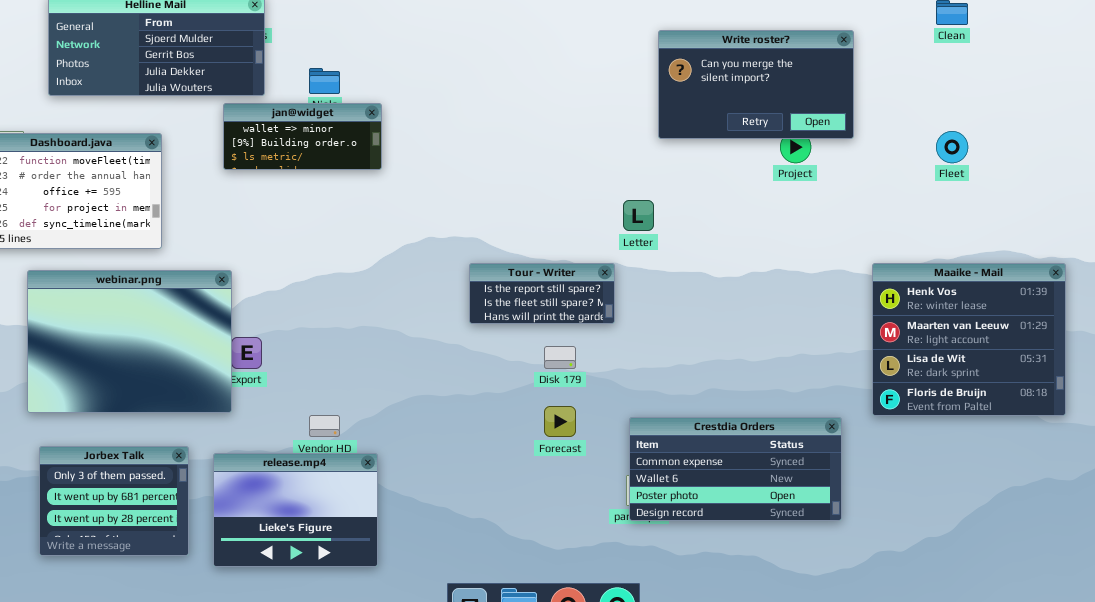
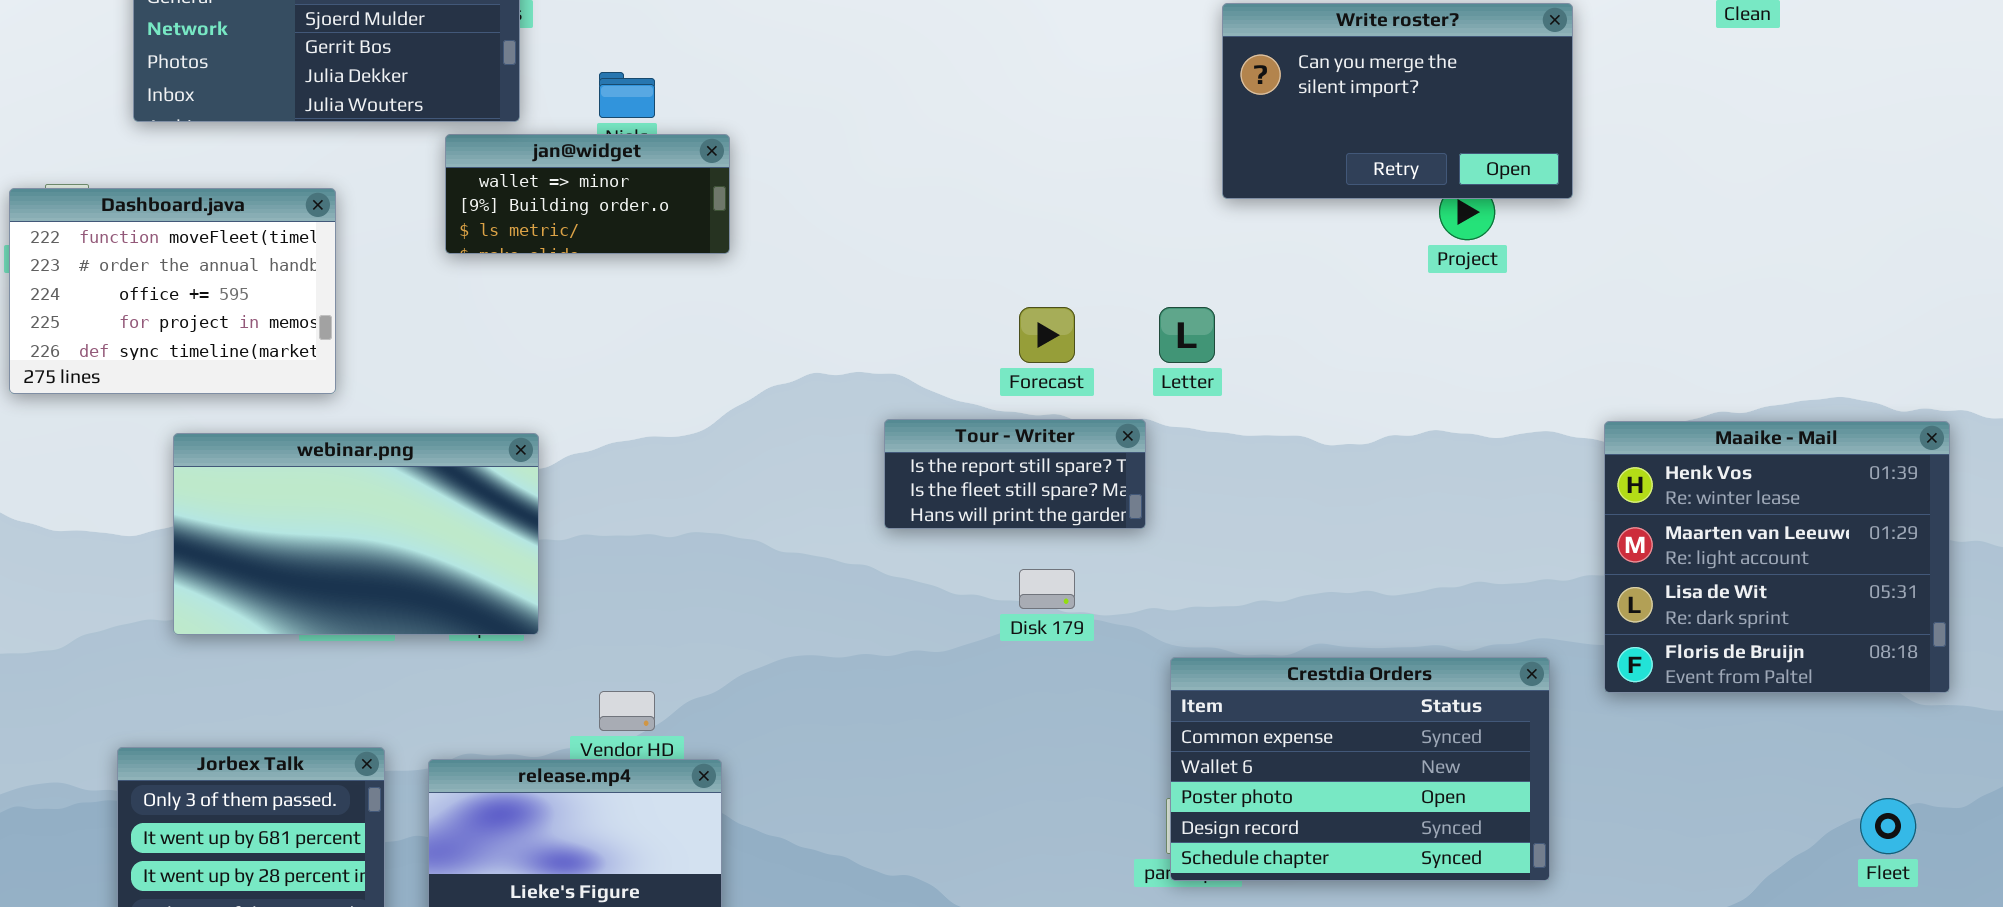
Fleet: [936,131,968,163] -> [1860,798,1916,854], moved
webinar.png: [27,270,232,413] -> [173,433,539,635], moved, resized
Forecast: [544,406,576,437] -> [1019,307,1075,363], moved
Crestdia Orders: [629,417,842,521] -> [1170,657,1550,881], resized

